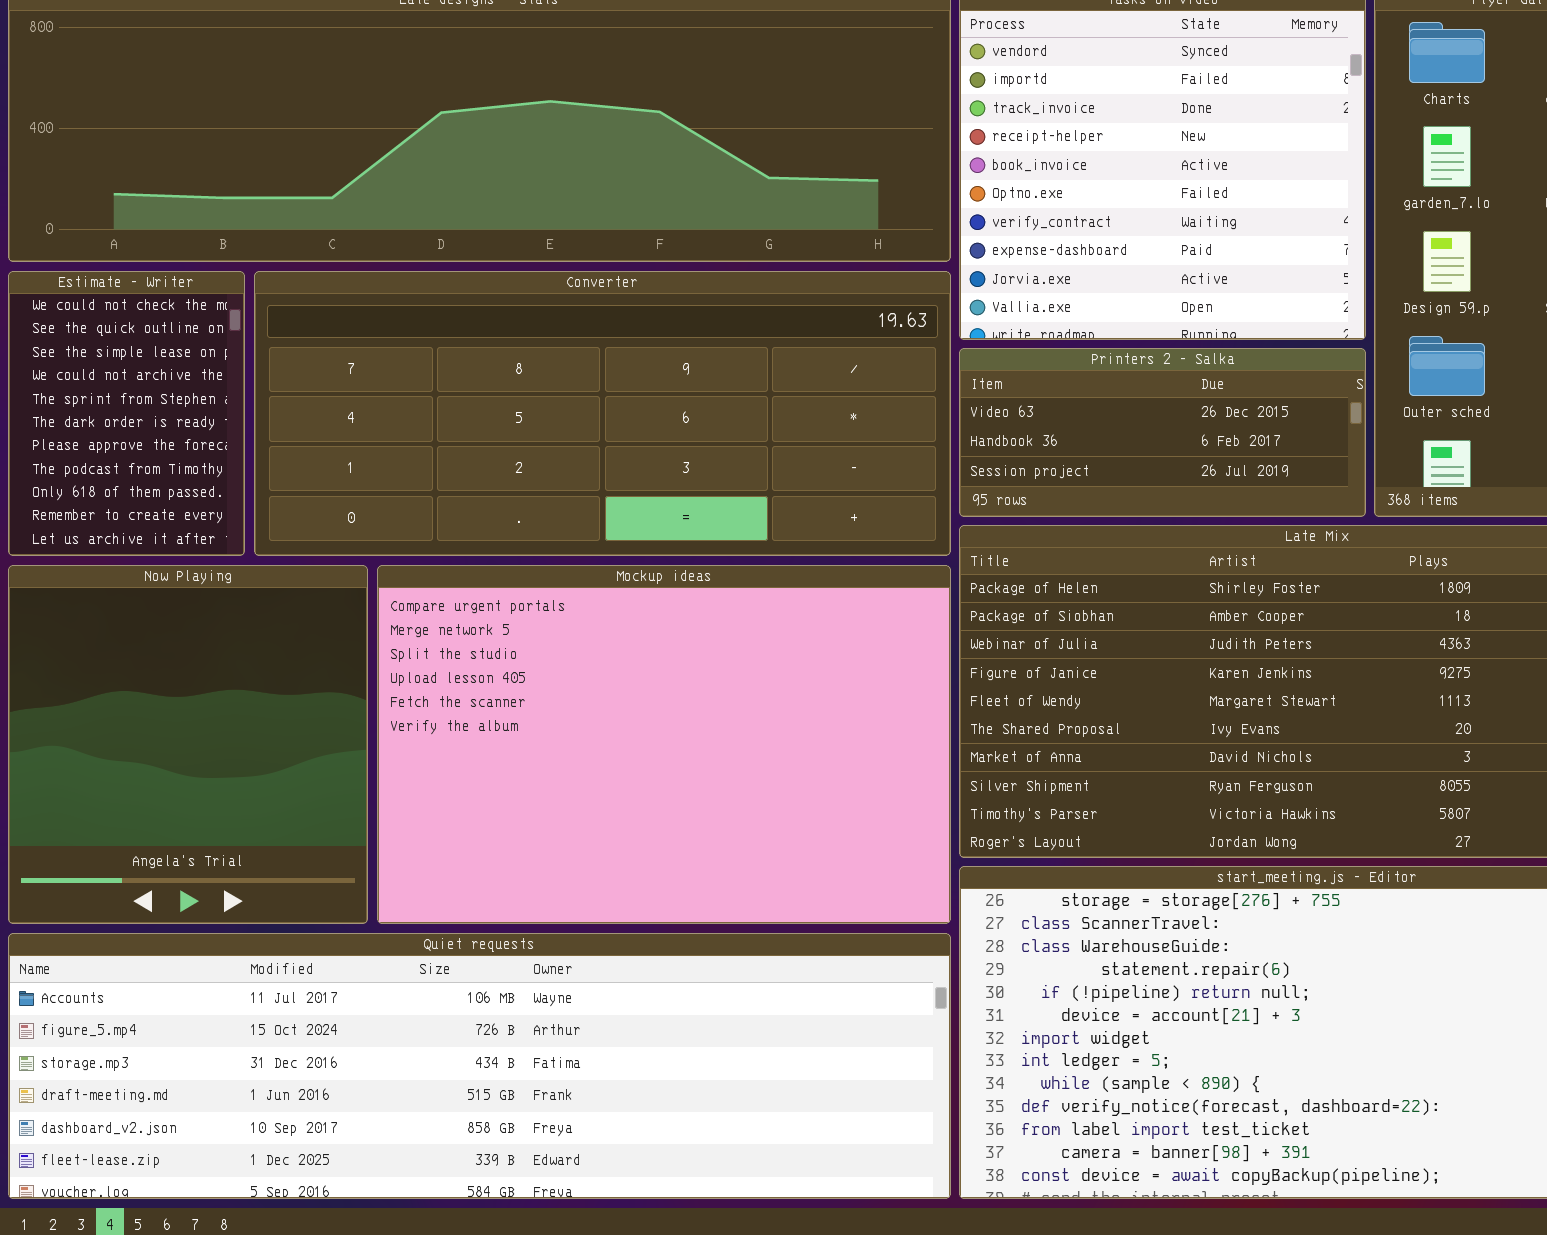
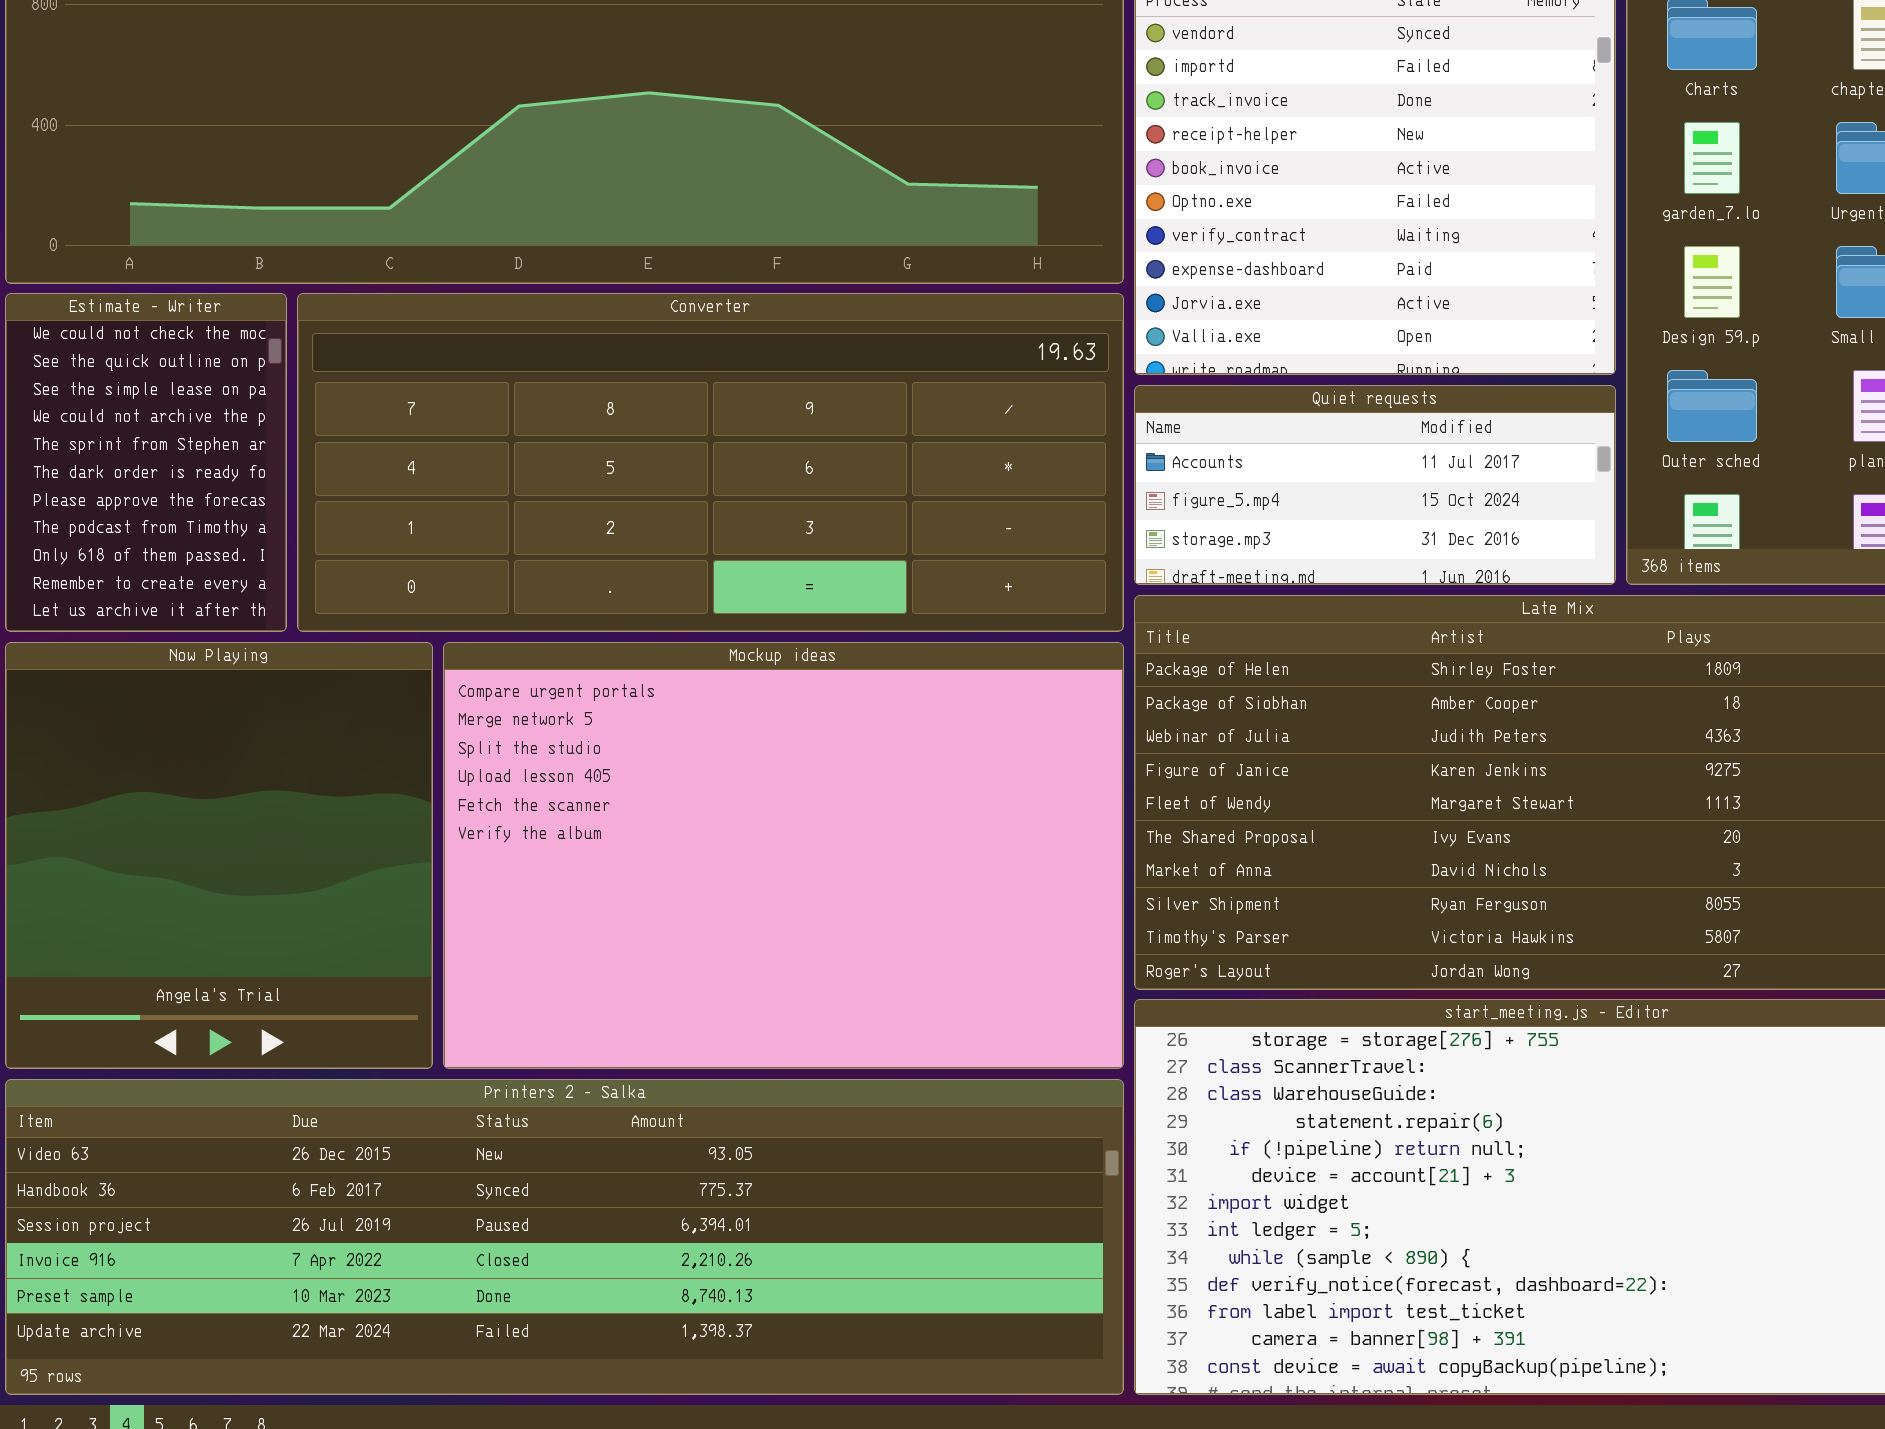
Printers 2 - Salka: [959,348,1366,517] -> [5,1079,1124,1395], moved, resized
Quiet requests: [8,933,951,1199] -> [1134,385,1616,585], moved, resized

